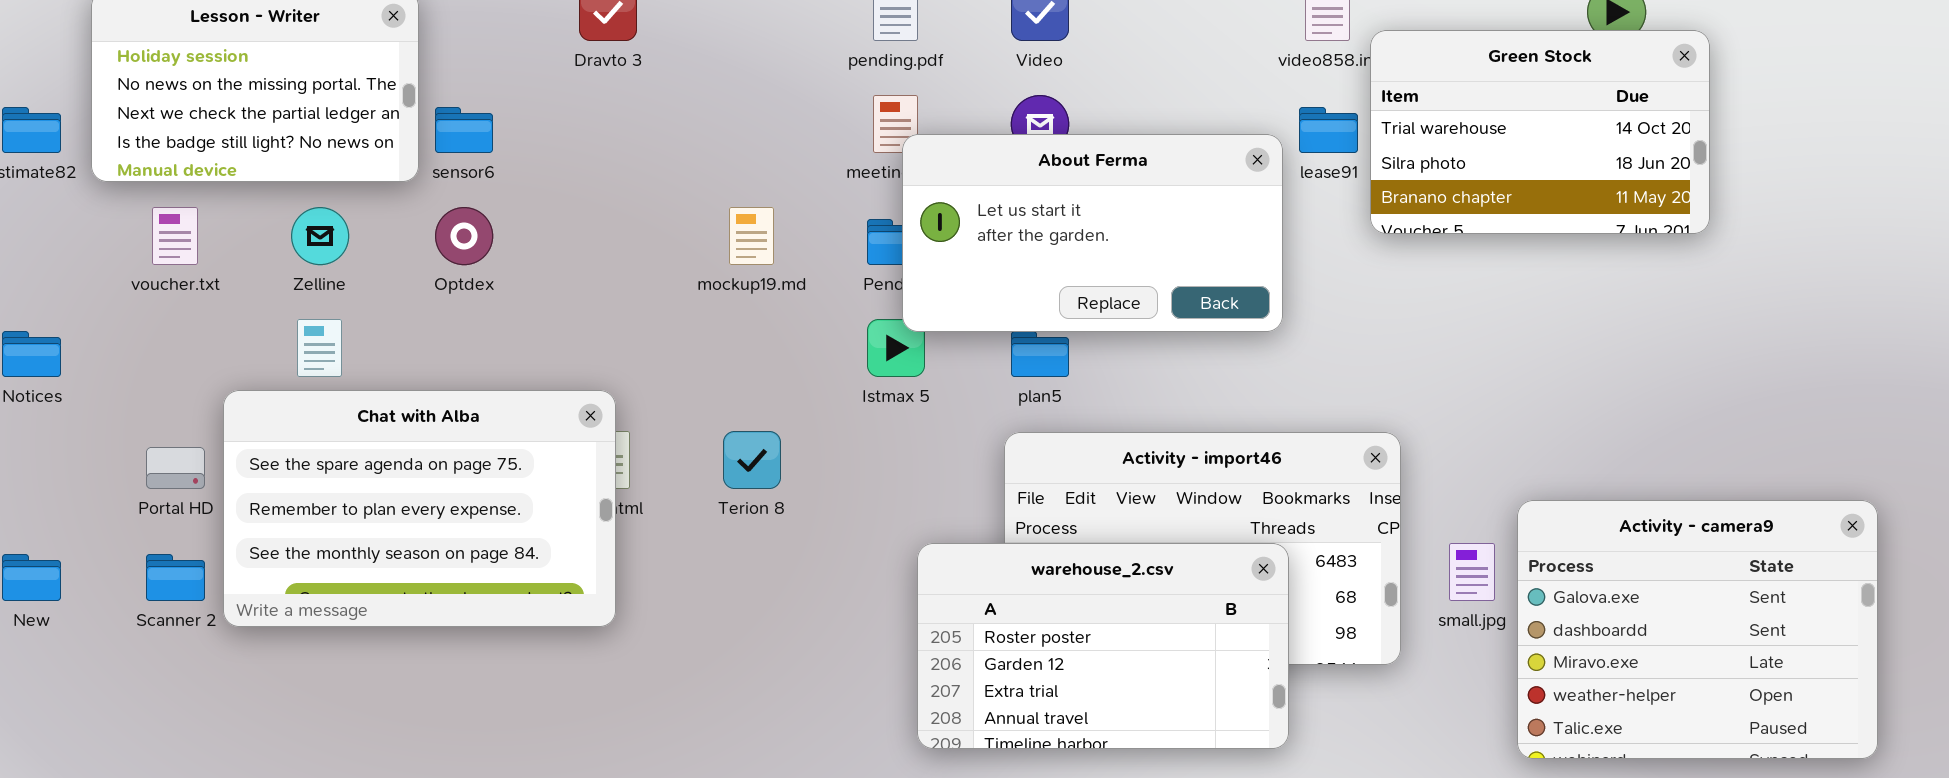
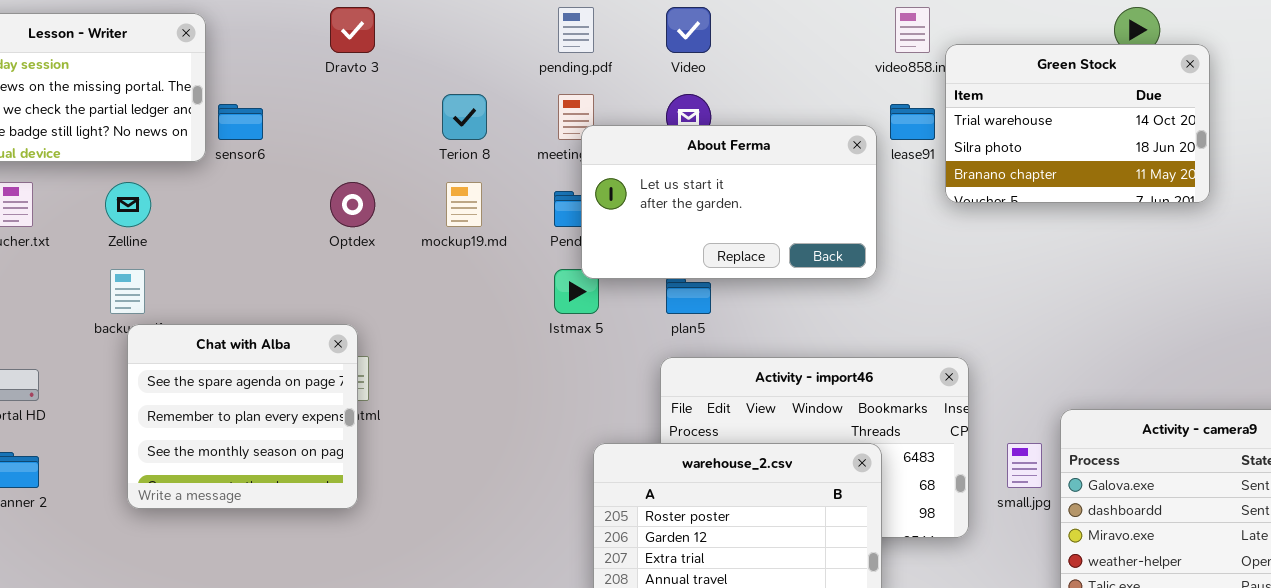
Optdex: [435,207,493,265] -> [330,182,375,227], moved
Chat with Alba: [223,390,616,627] -> [127,324,358,509], resized
Terion 8: [723,431,781,489] -> [442,94,487,140], moved

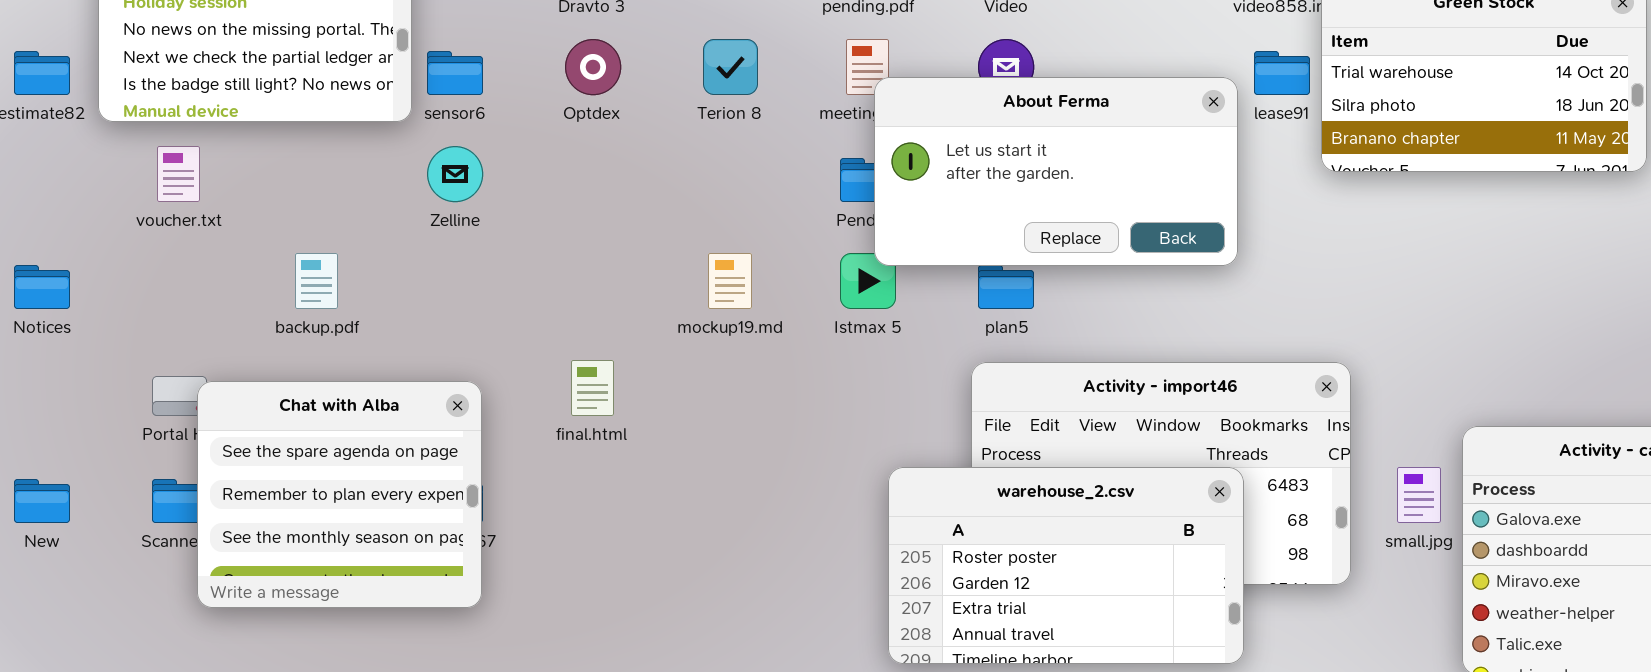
Zelline: [105,182,151,227] -> [427,146,483,202], moved
Optdex: [330,182,375,227] -> [565,39,621,95], moved
mockup19.md: [446,182,482,227] -> [708,253,752,309], moved
Chat with Alba: [127,324,358,509] -> [197,381,482,608], moved

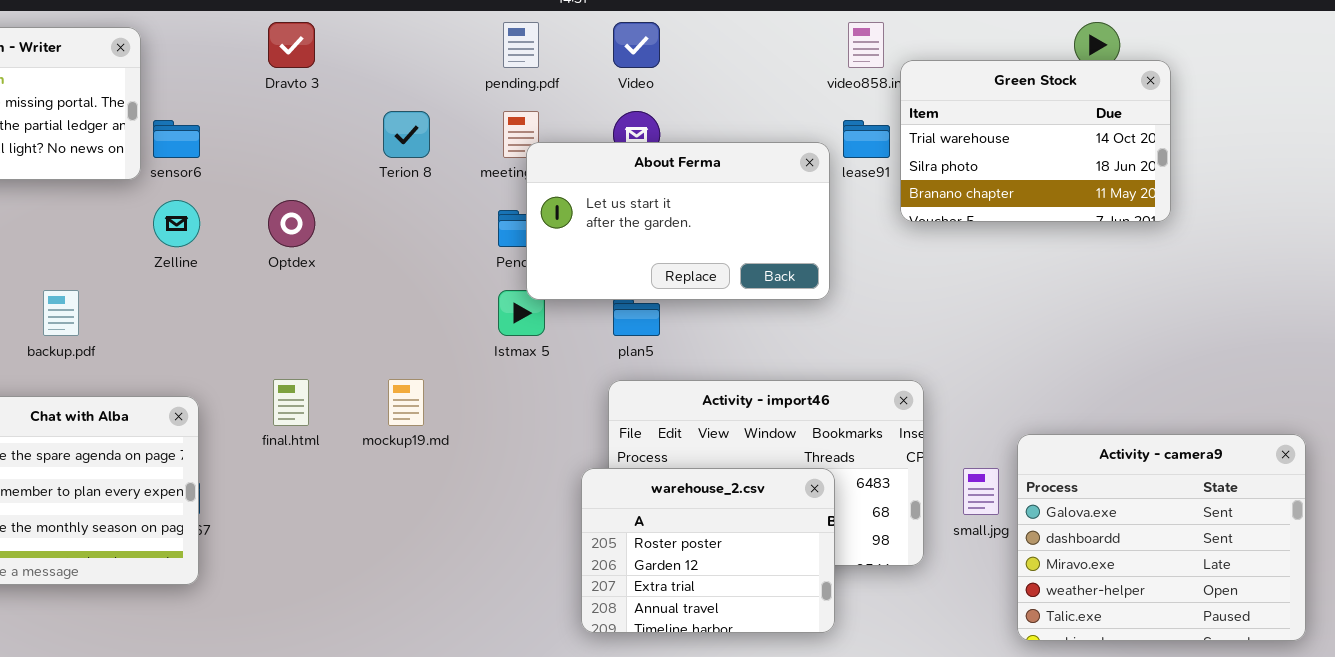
Optdex: [565,39,621,95] -> [268,200,315,247], moved
mockup19.md: [708,253,752,309] -> [388,379,424,426], moved
warehouse_2.csv: [888,467,1244,664] -> [581,468,835,633], resized

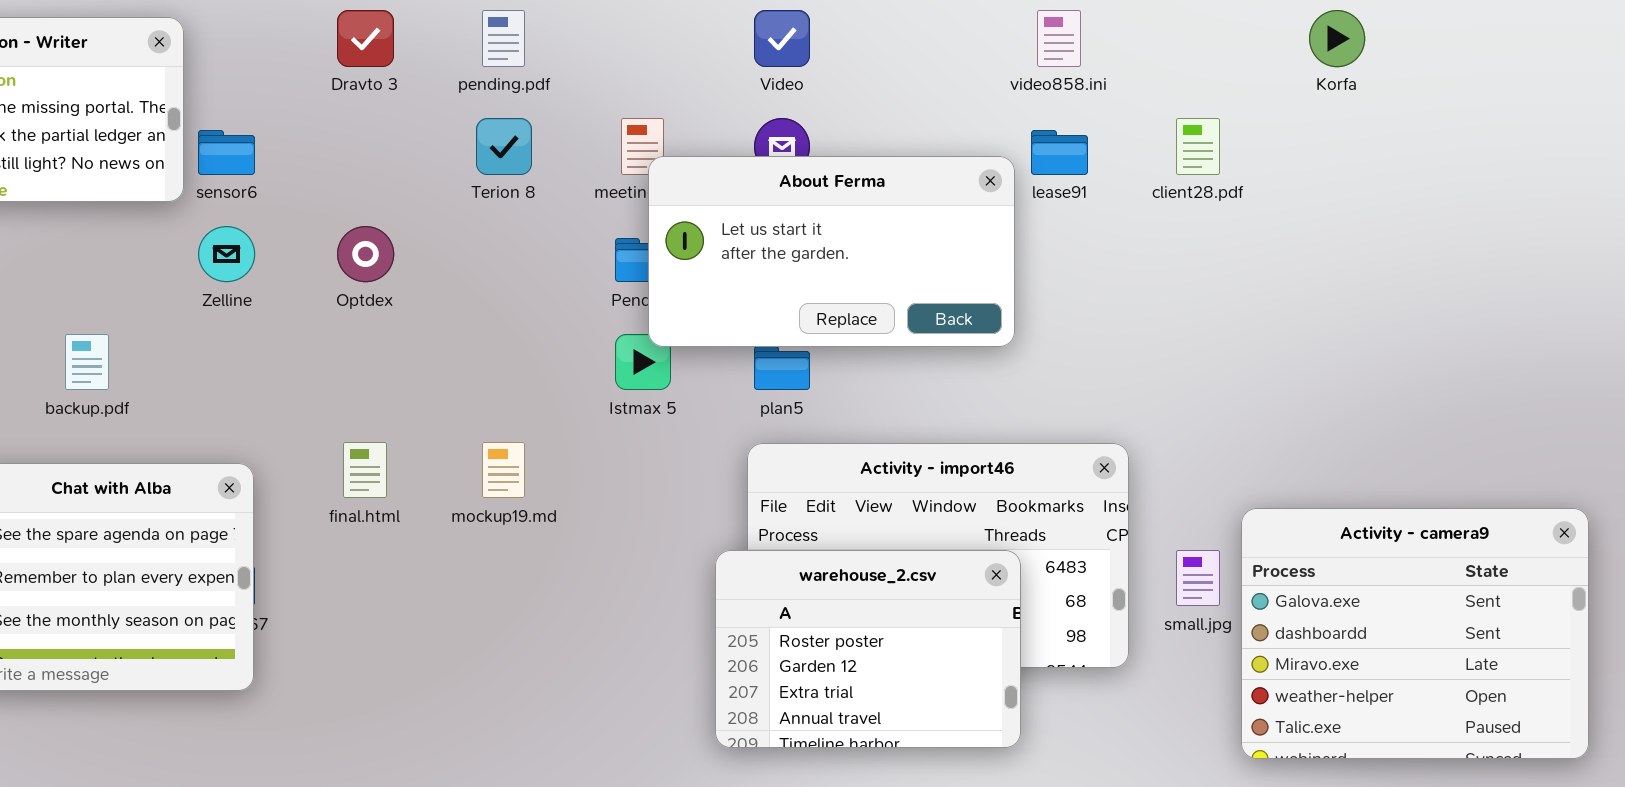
pending.pdf: [503,22,539,68] -> [482,10,525,67], moved
Green Stock: [900,60,1171,222] -> none, closed

